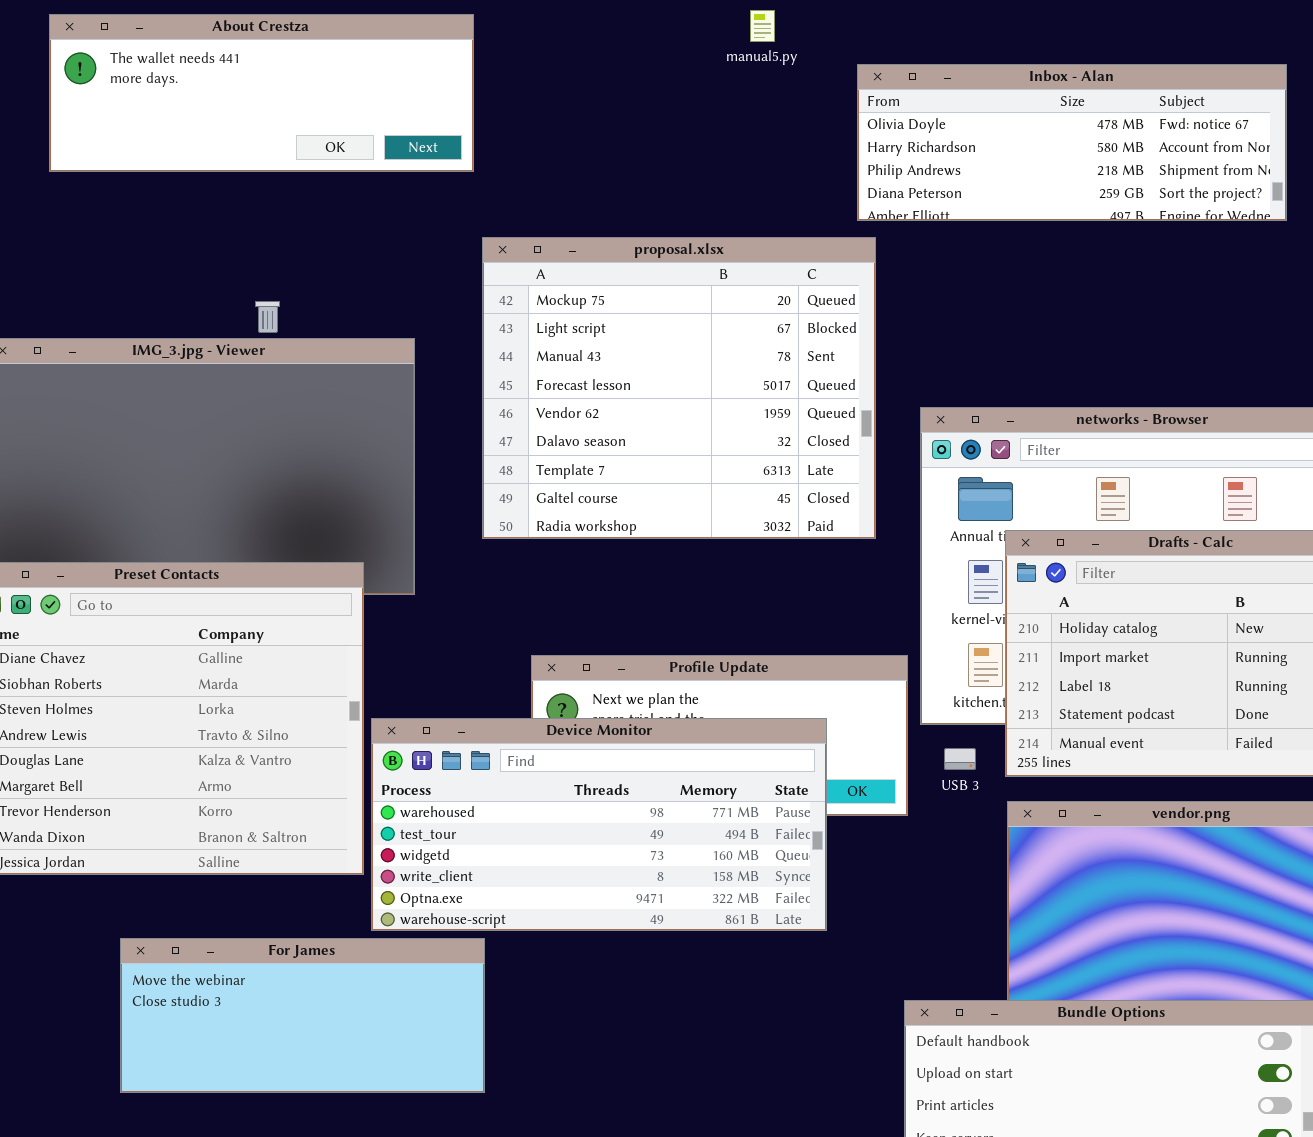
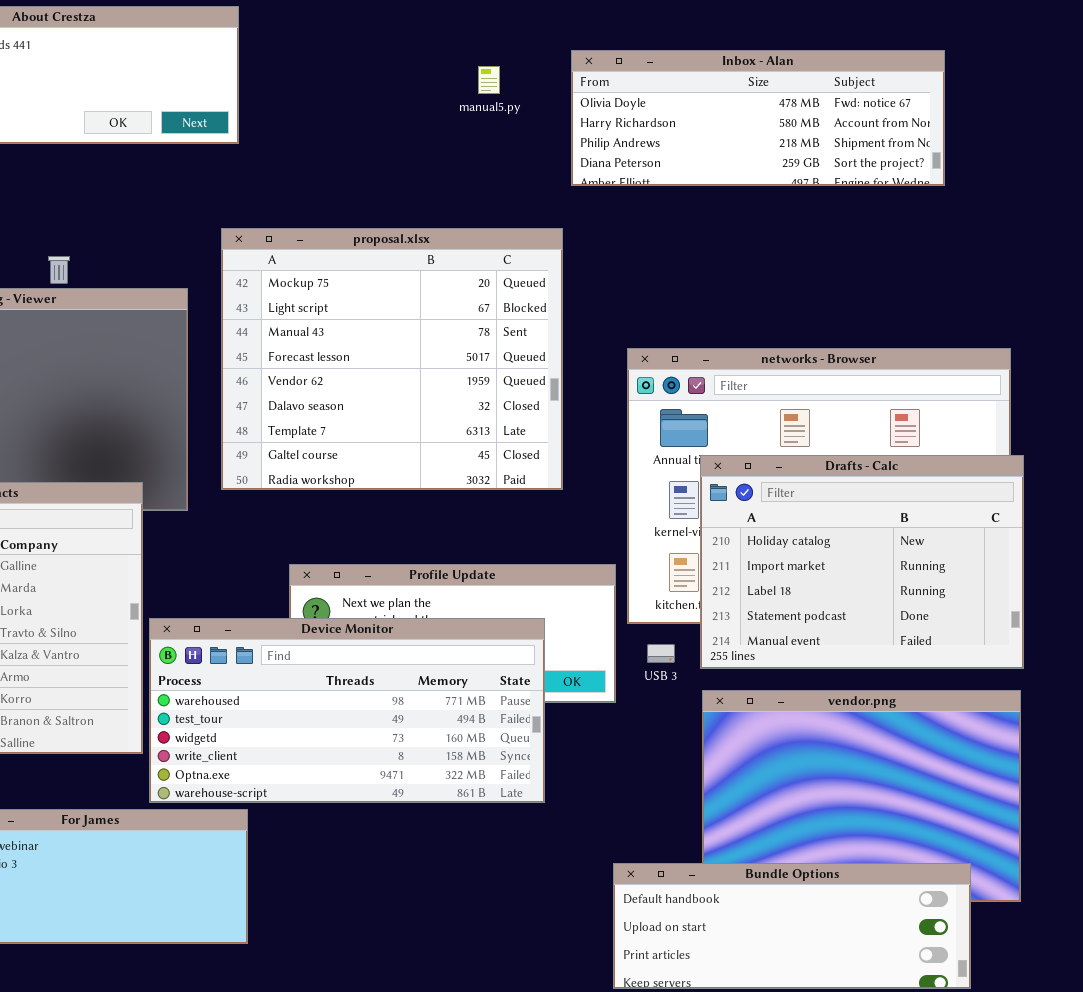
manual5.py: [750,10,775,42] -> [478,66,500,94], moved
proposal.xlsx: [482,237,876,539] -> [221,228,563,490], moved

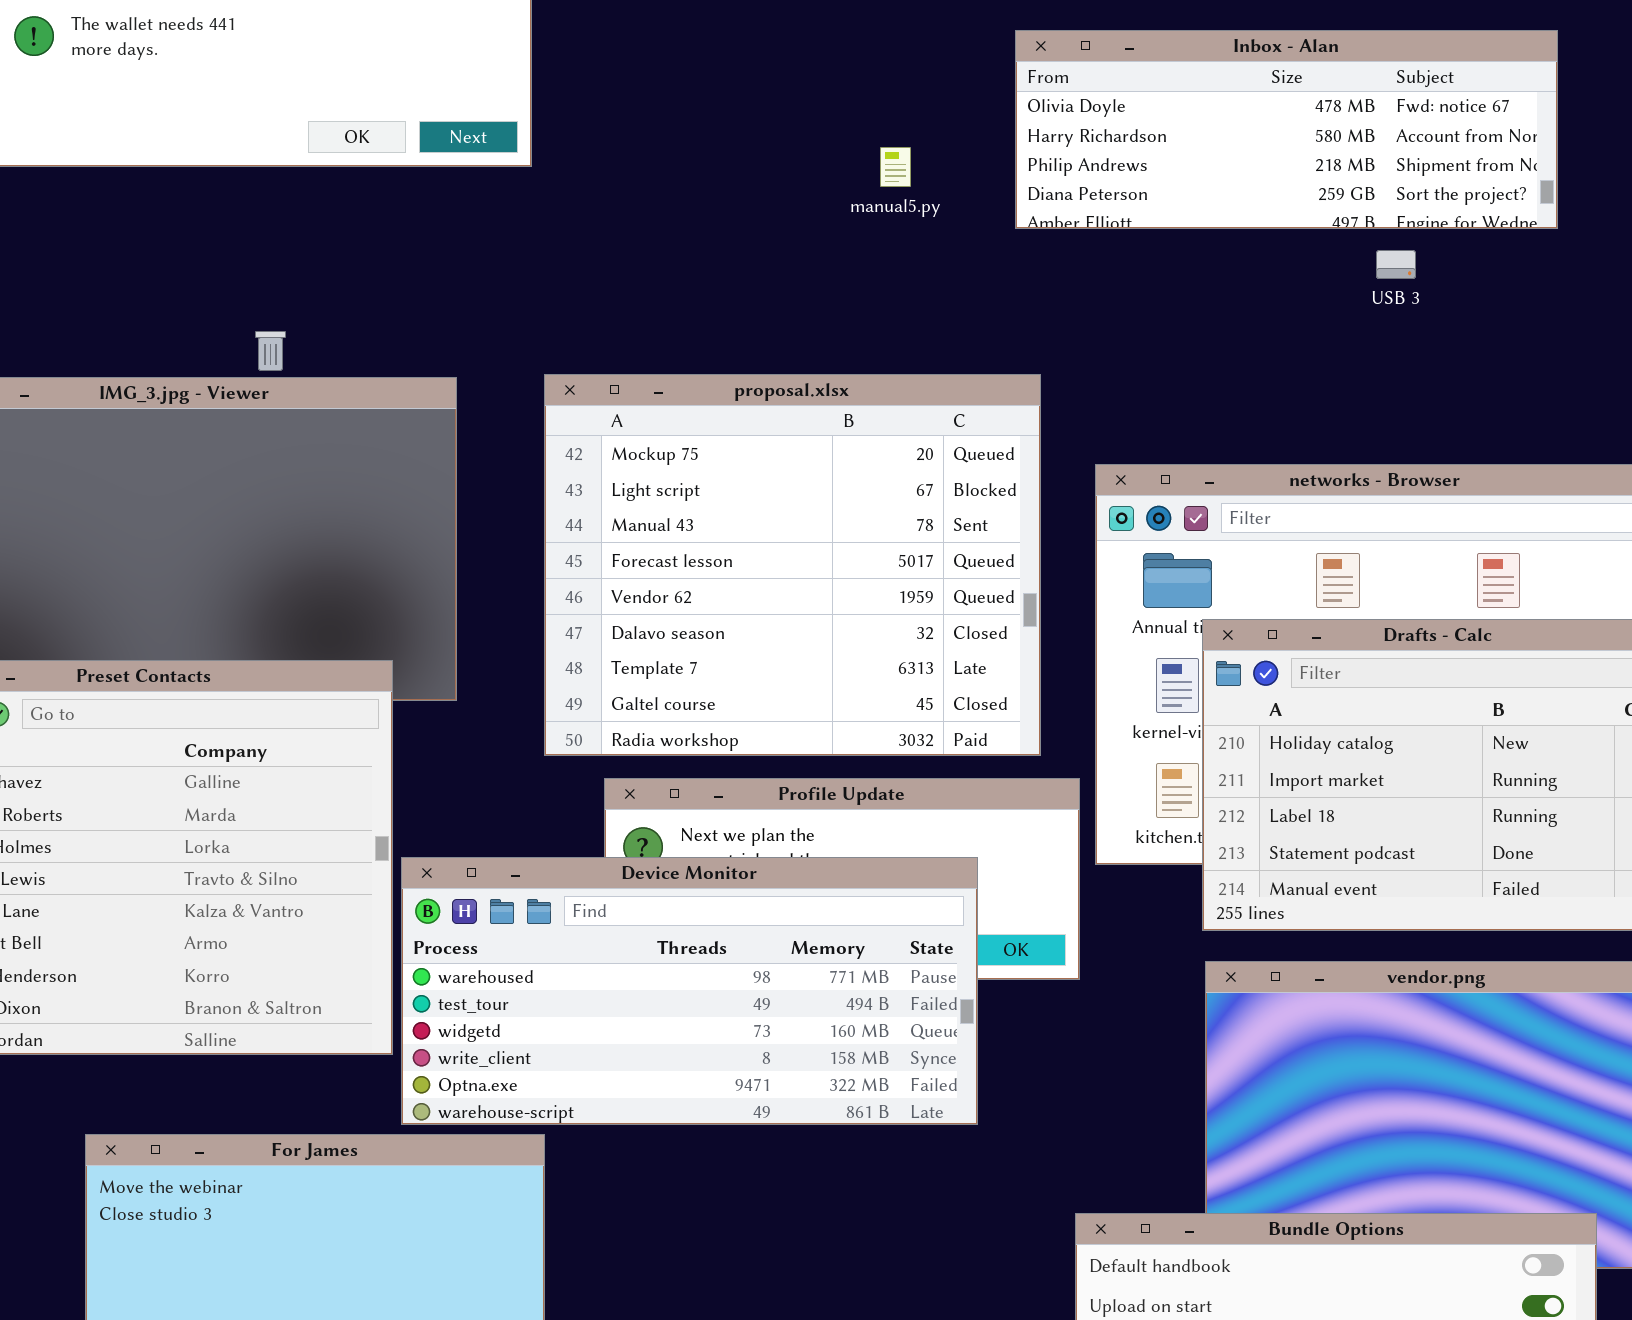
manual5.py: [478,66,500,94] -> [880,147,911,187], moved
proposal.xlsx: [221,228,563,490] -> [544,374,1041,756], moved
USB 3: [647,644,675,663] -> [1376,250,1416,279], moved

